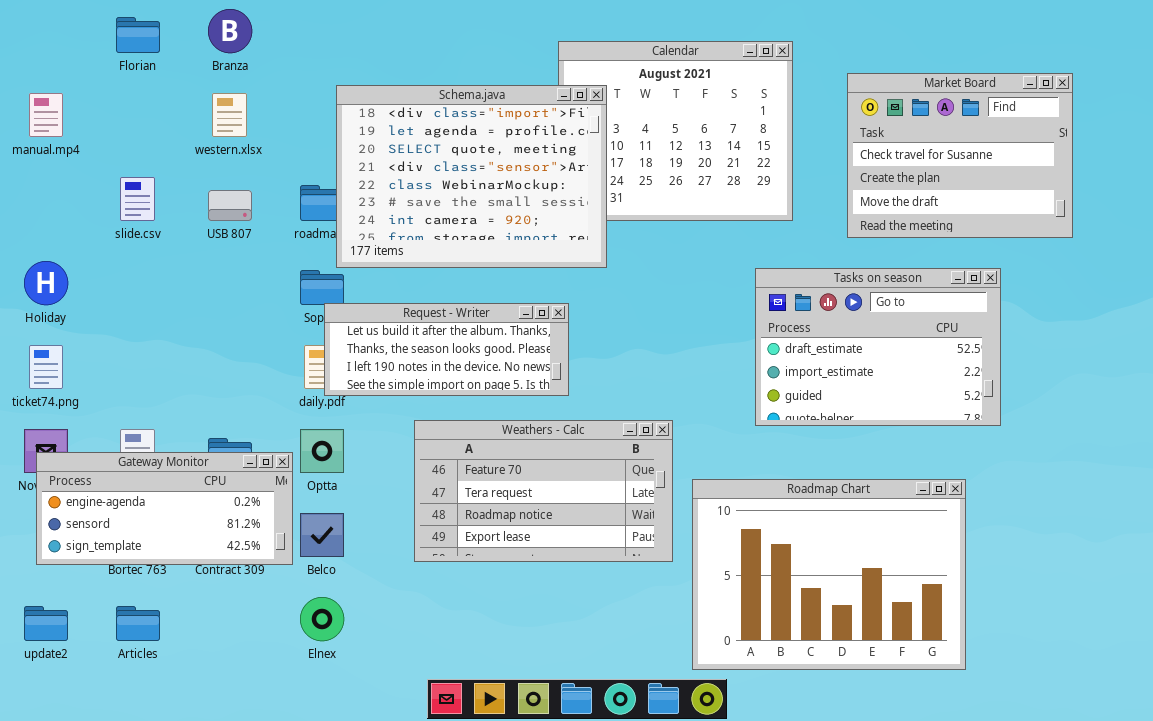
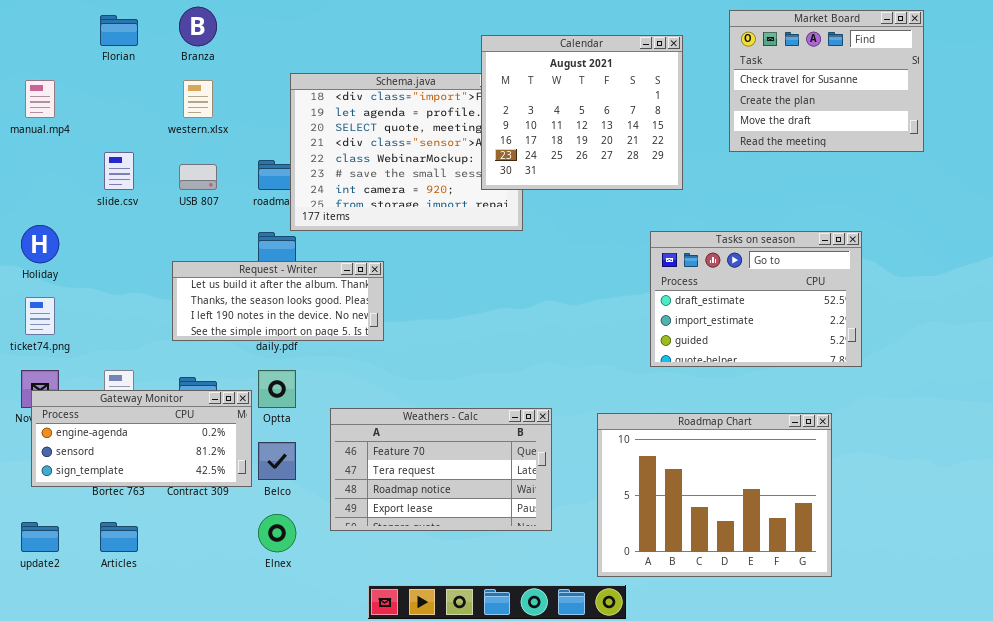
Calendar: [558,41,793,221] -> [481,35,683,190], raised
Market Board: [847,73,1073,238] -> [729,10,924,152], moved
Request - Writer: [324,303,569,396] -> [172,261,384,341], moved
Weathers - Calc: [414,420,673,562] -> [330,408,552,531], moved

